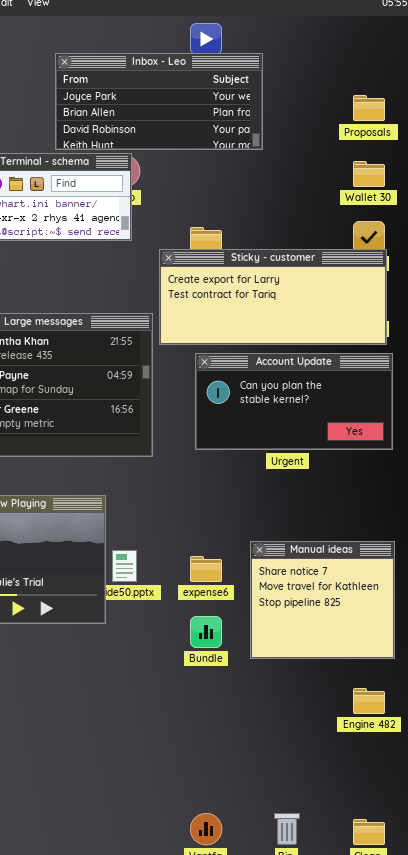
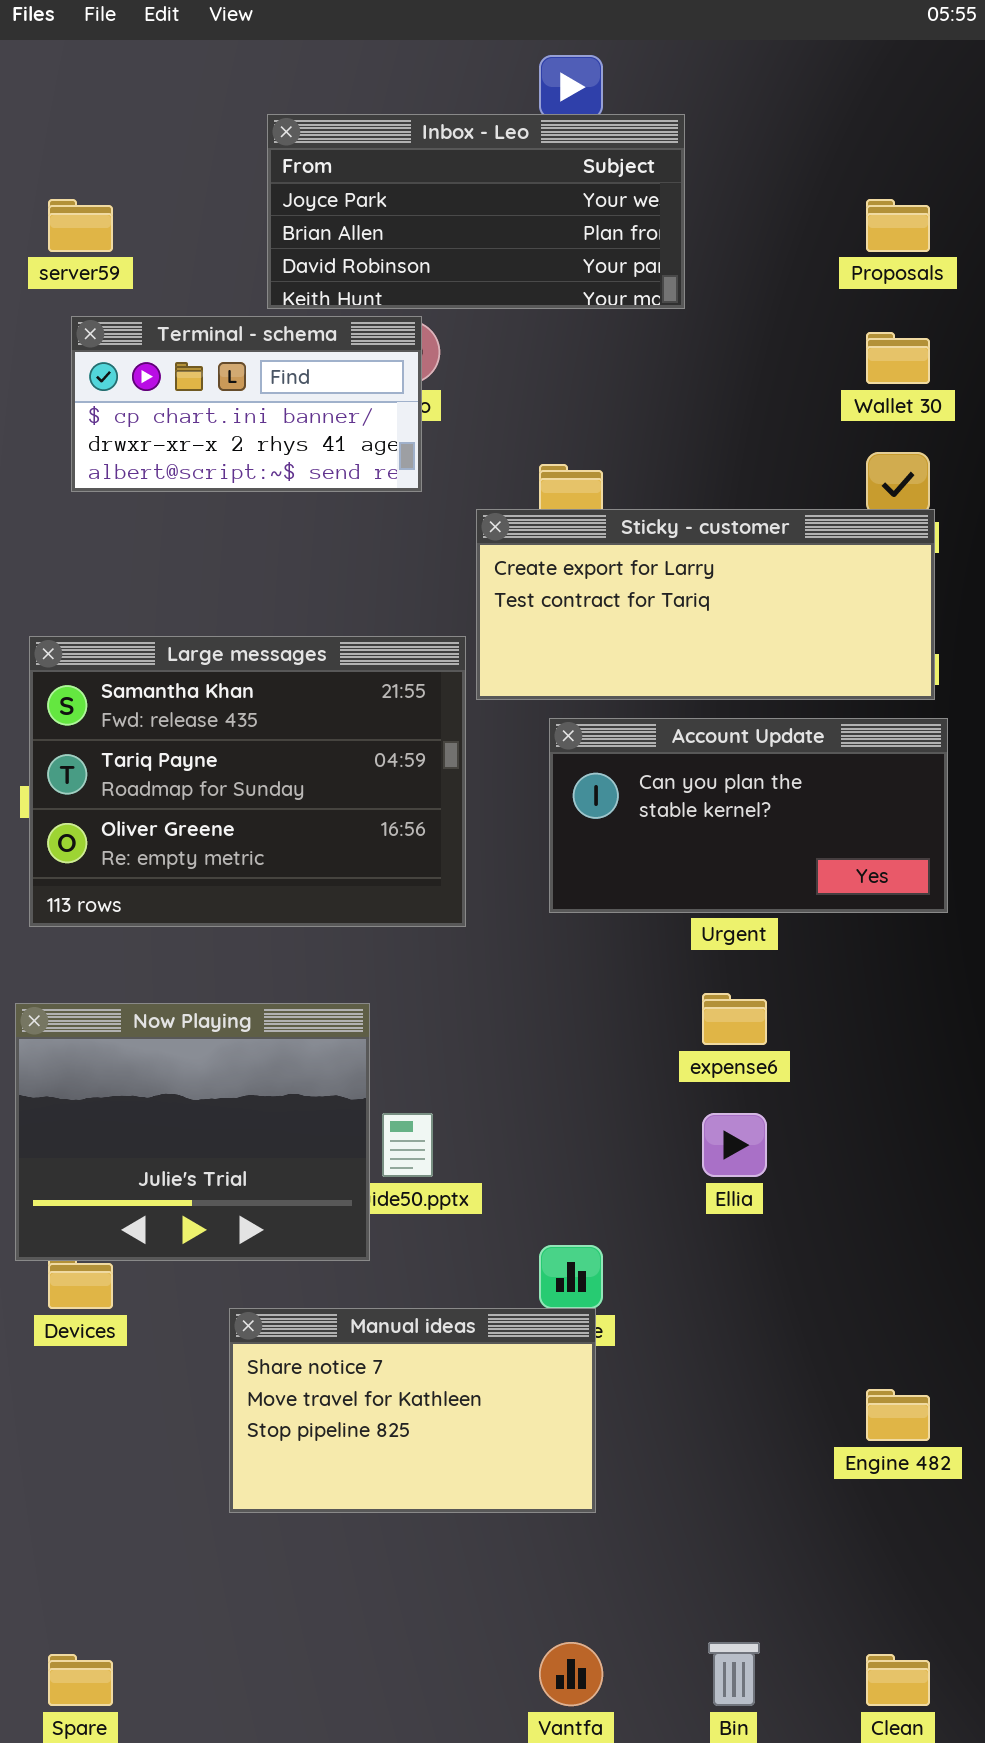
Manual ideas: [250,541,395,659] -> [229,1308,596,1513], moved, resized
expense6: [190,556,222,582] -> [702,993,767,1045], moved

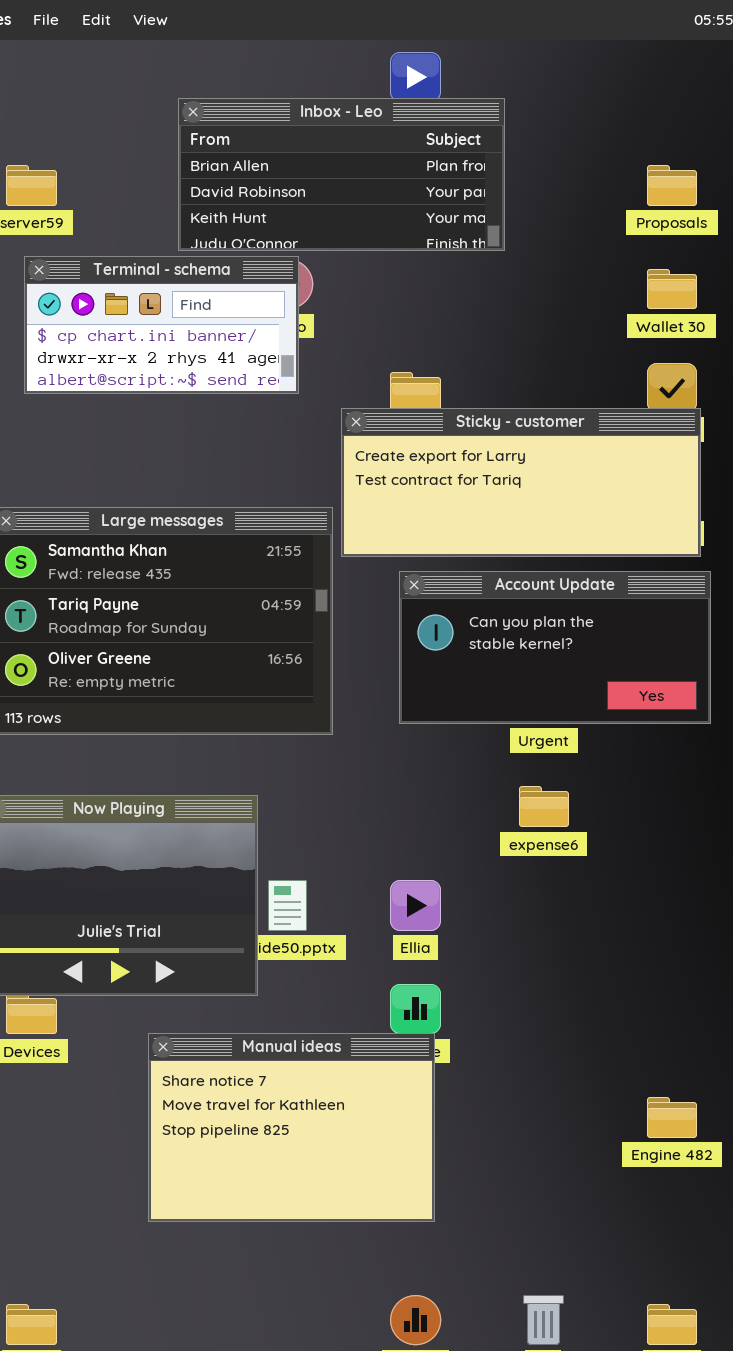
Inbox - Leo: [267,114,685,309] -> [178,98,505,251], scrolled down 1 row
Ellia: [702,1113,767,1177] -> [390,880,441,931], moved
Manual ideas: [229,1308,596,1513] -> [148,1033,435,1222], resized

